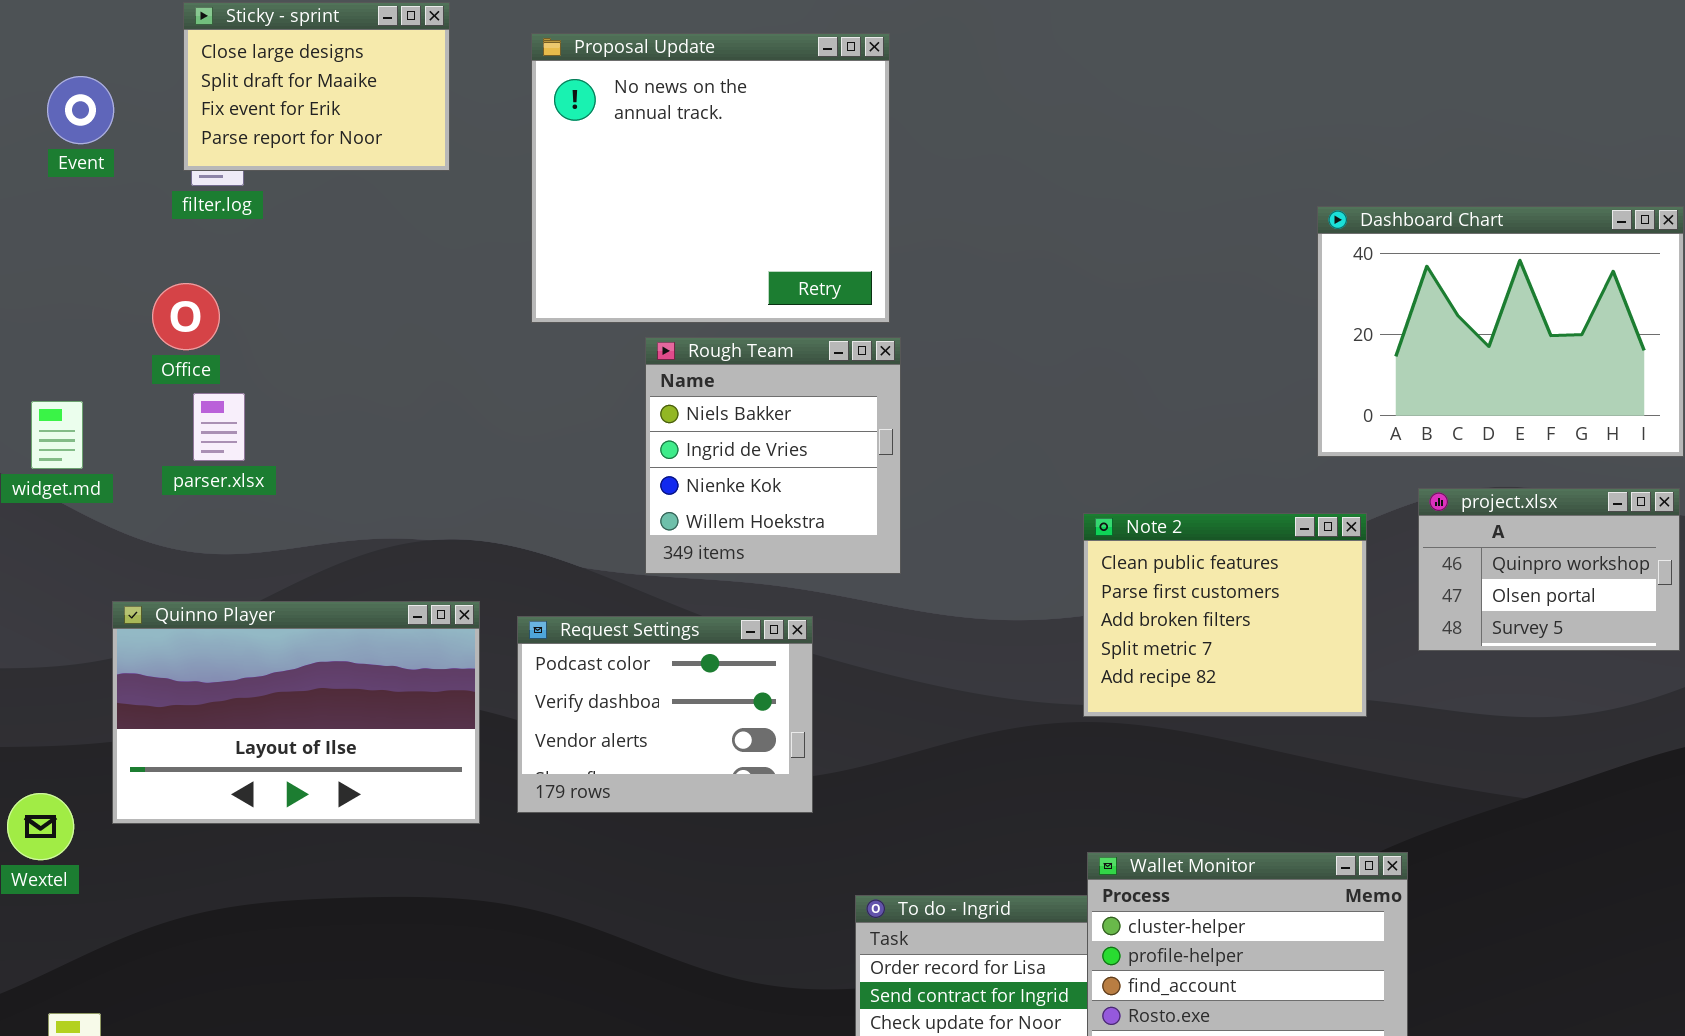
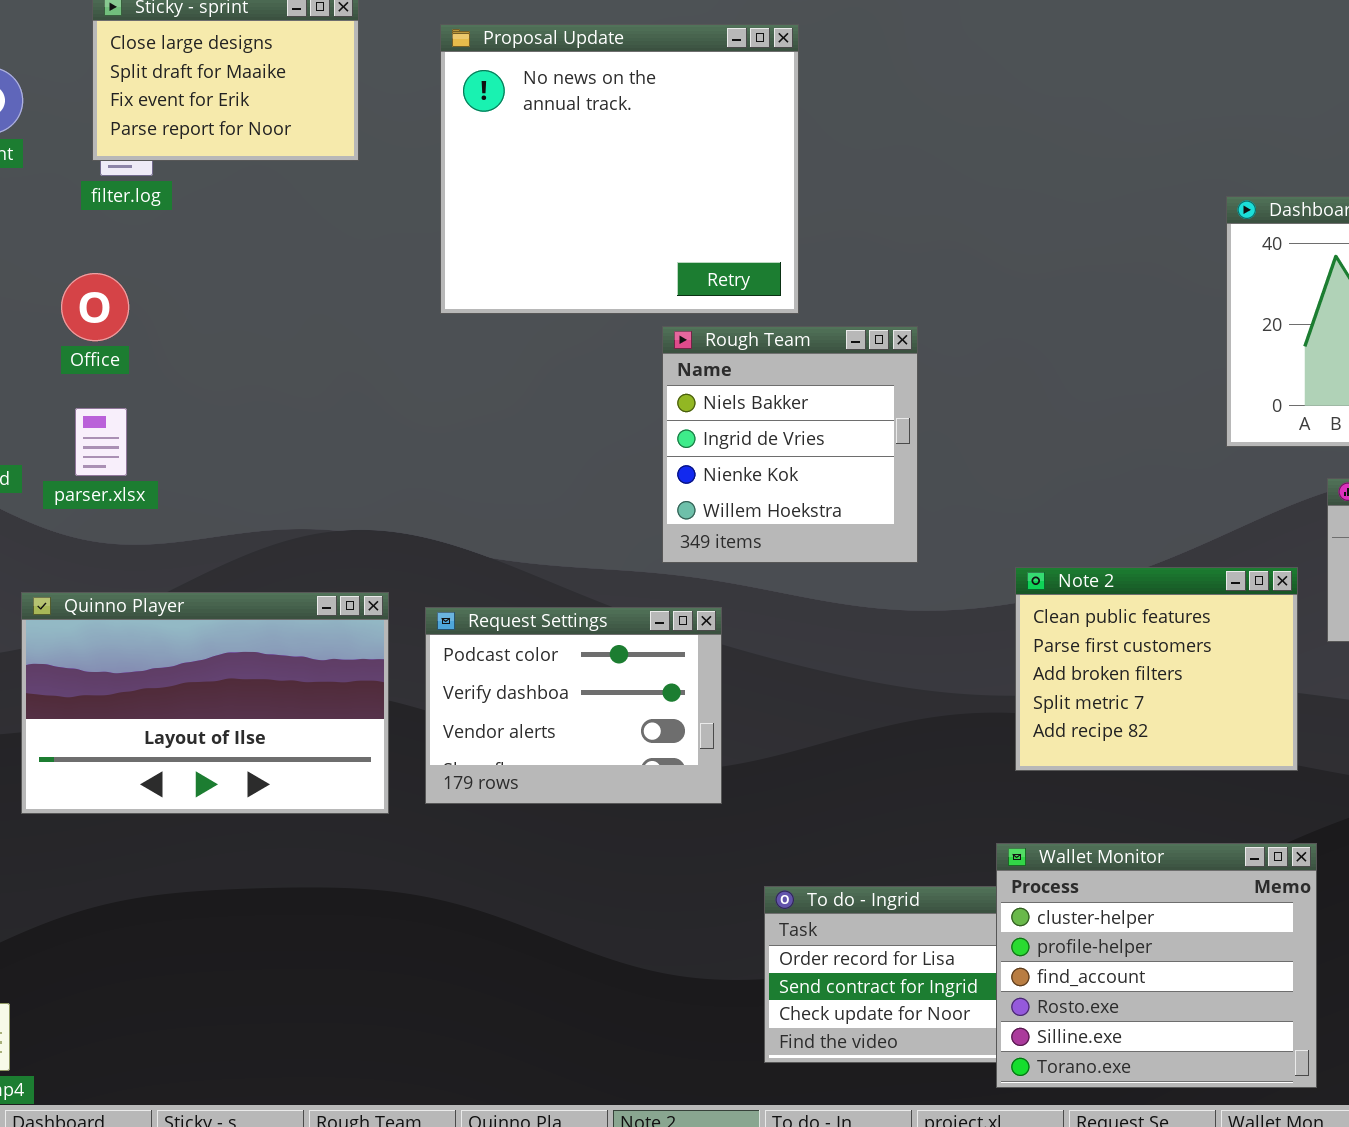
Rough Team: [645,337,901,574] -> [662,326,918,563], moved
parser.xlsx: [193,393,245,461] -> [75,408,127,476], moved
Note 2: [1083,513,1367,717] -> [1015,567,1298,771], moved

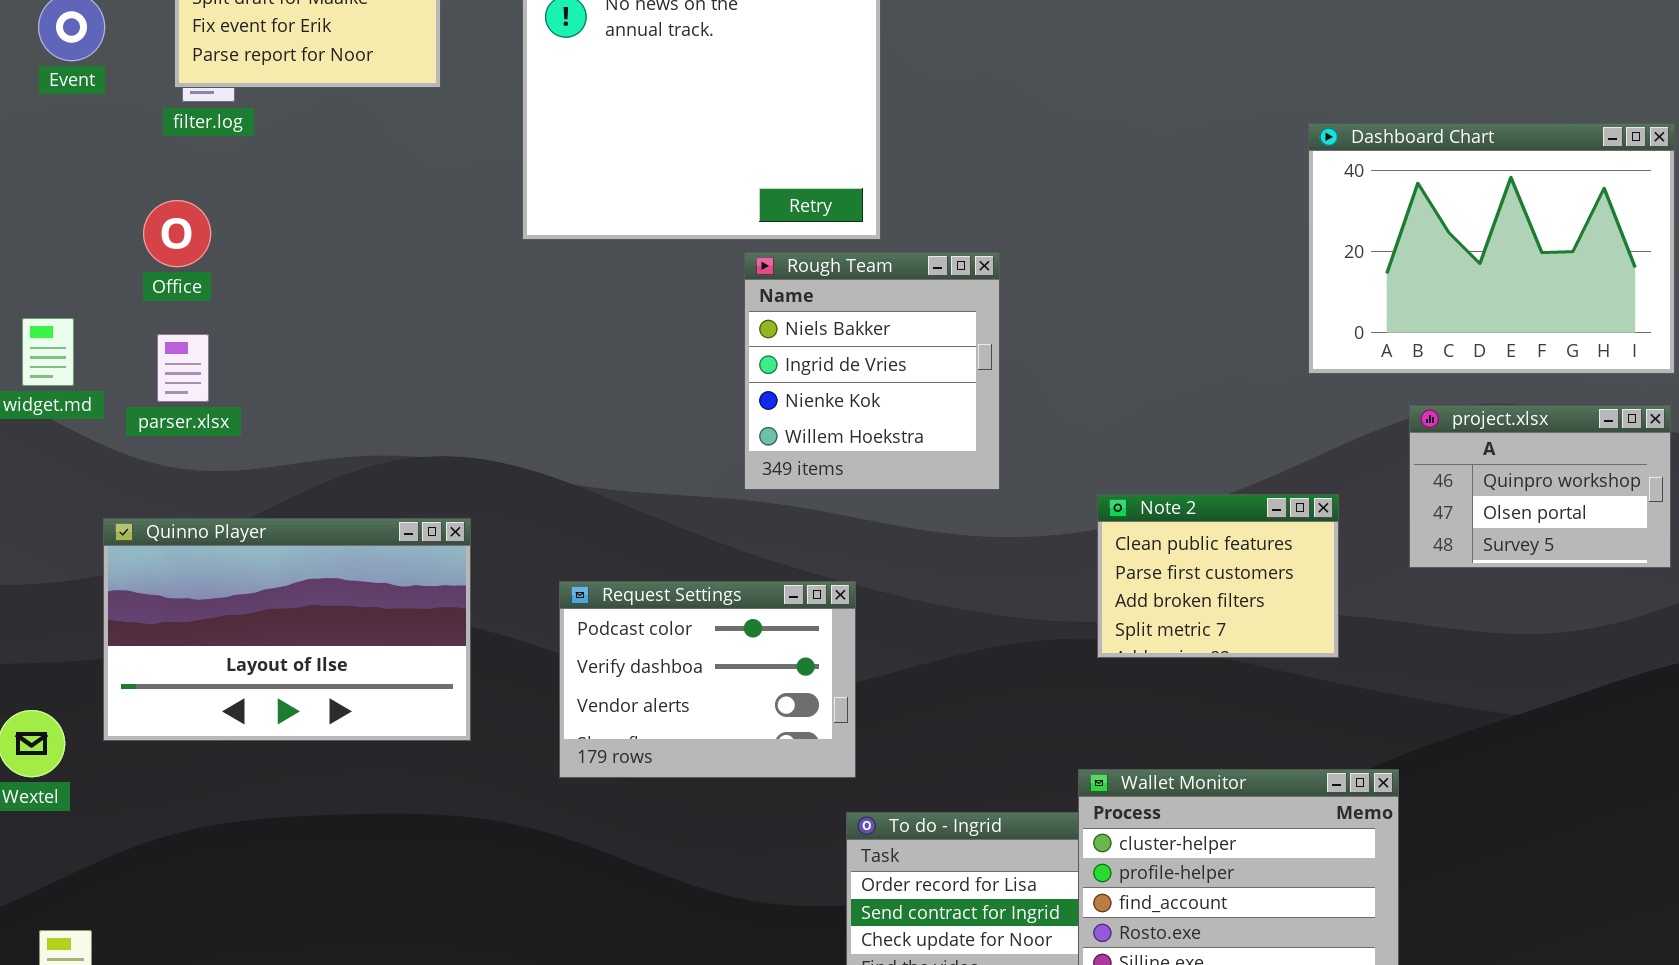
Note 2: [1015,567,1298,771] -> [1097,494,1339,658], resized
Request Settings: [425,607,722,804] -> [559,581,856,778], moved

